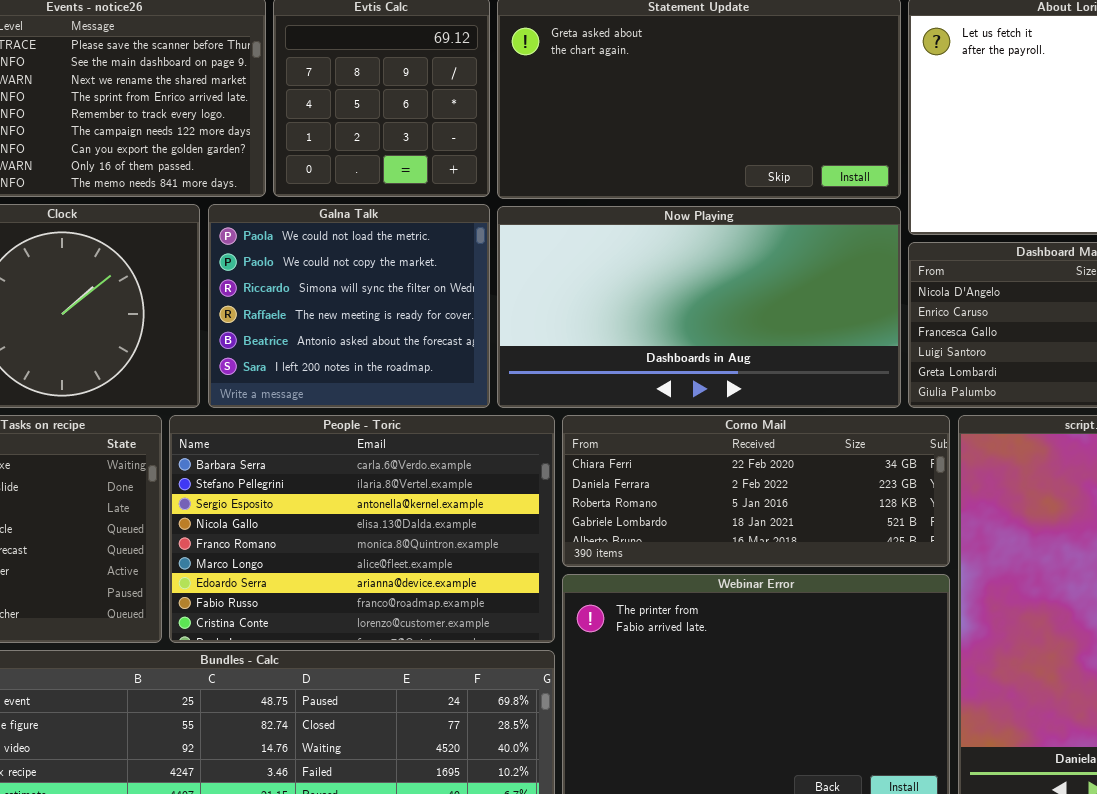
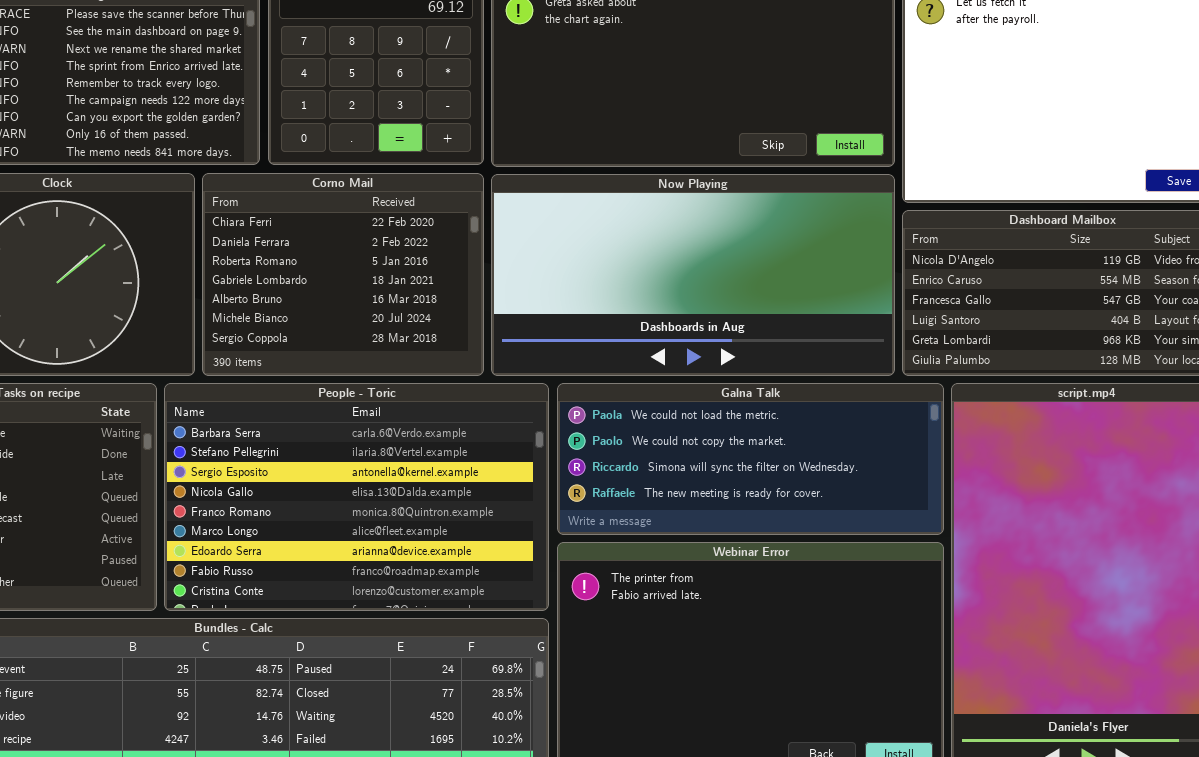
Galna Talk: [208,204,490,408] -> [557,383,944,535], moved, resized
Corno Mail: [562,415,950,567] -> [202,173,484,376], moved, resized

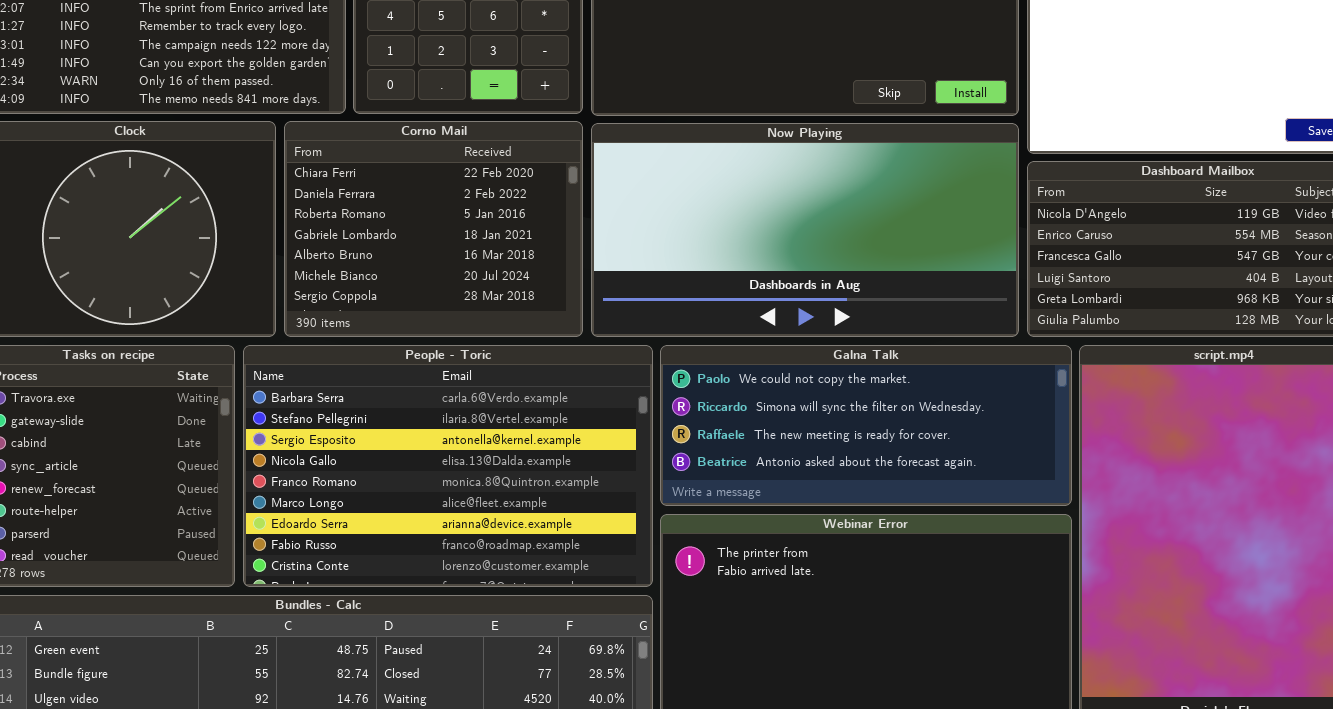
Galna Talk: [557,383,944,535] -> [660,345,1072,506], scrolled down 1 row

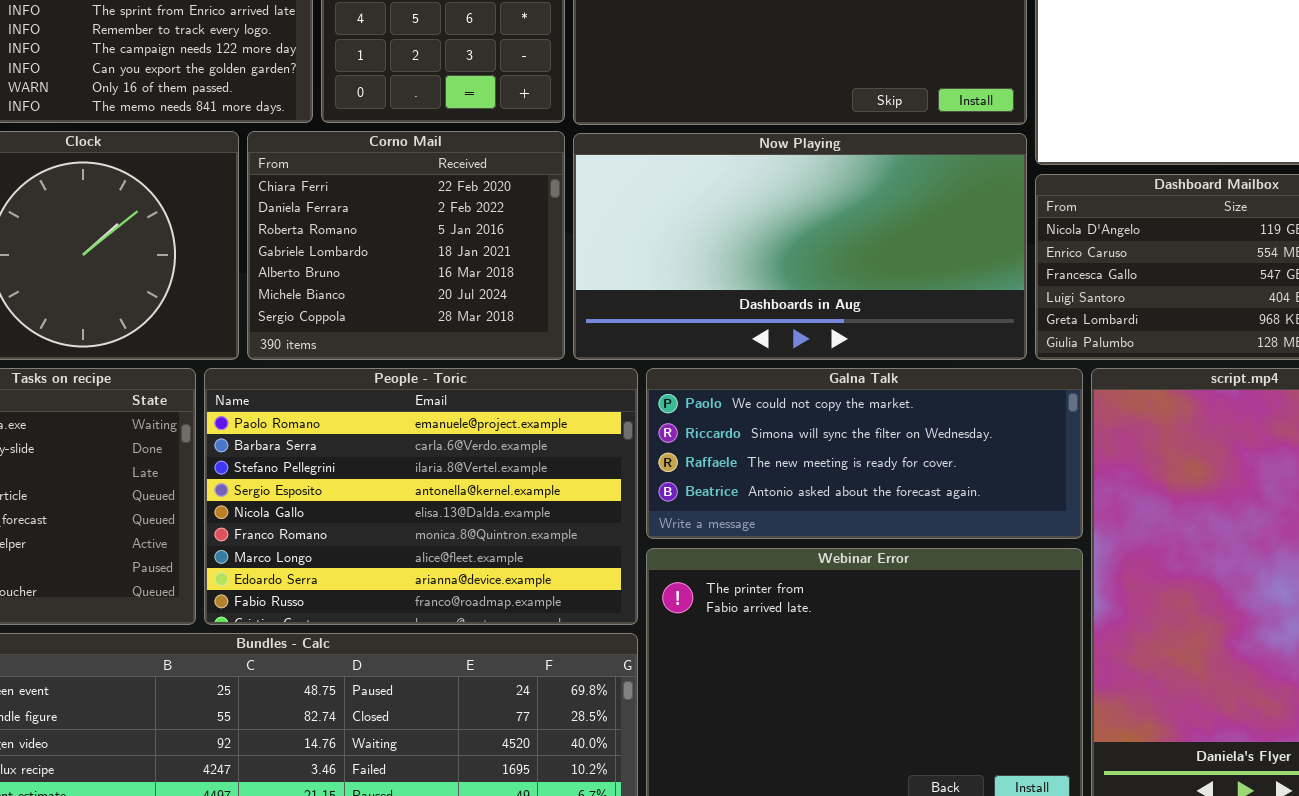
People - Toric: [243,345,653,587] -> [204,368,638,625], scrolled up 1 row

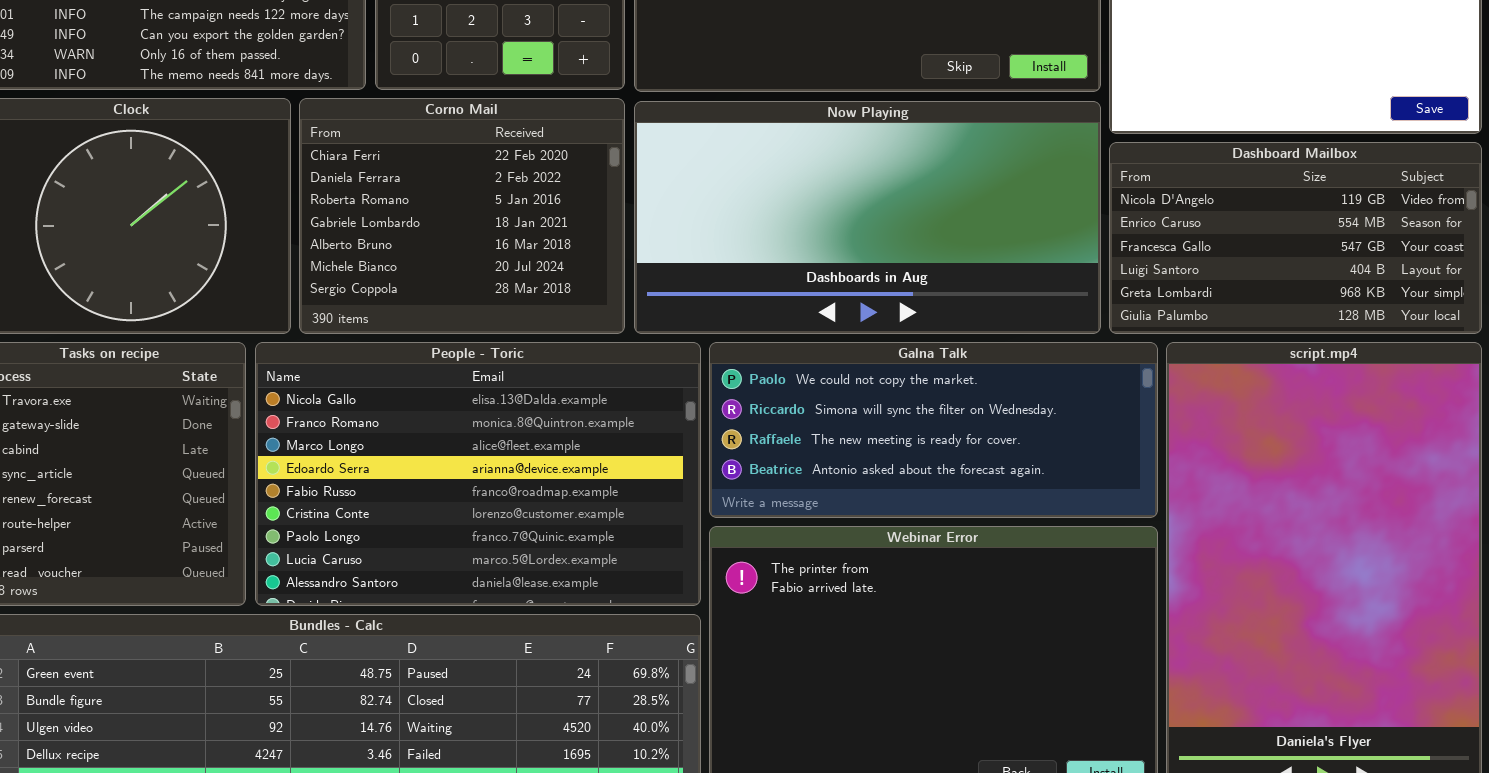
People - Toric: [204,368,638,625] -> [255,342,701,606], scrolled down 4 rows

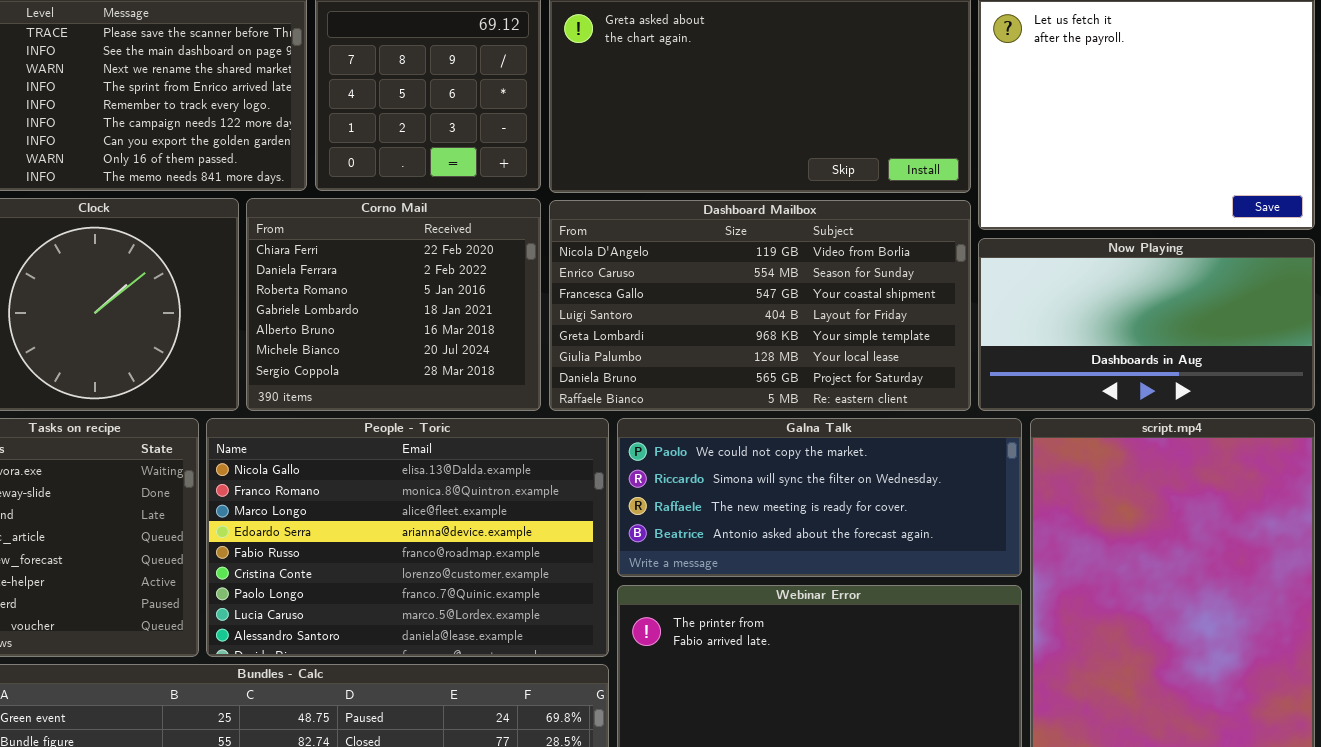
Now Playing: [634,101,1101,334] -> [978,238,1315,411], moved, resized
Dashboard Mailbox: [1109,142,1482,334] -> [549,200,971,411], moved, resized

